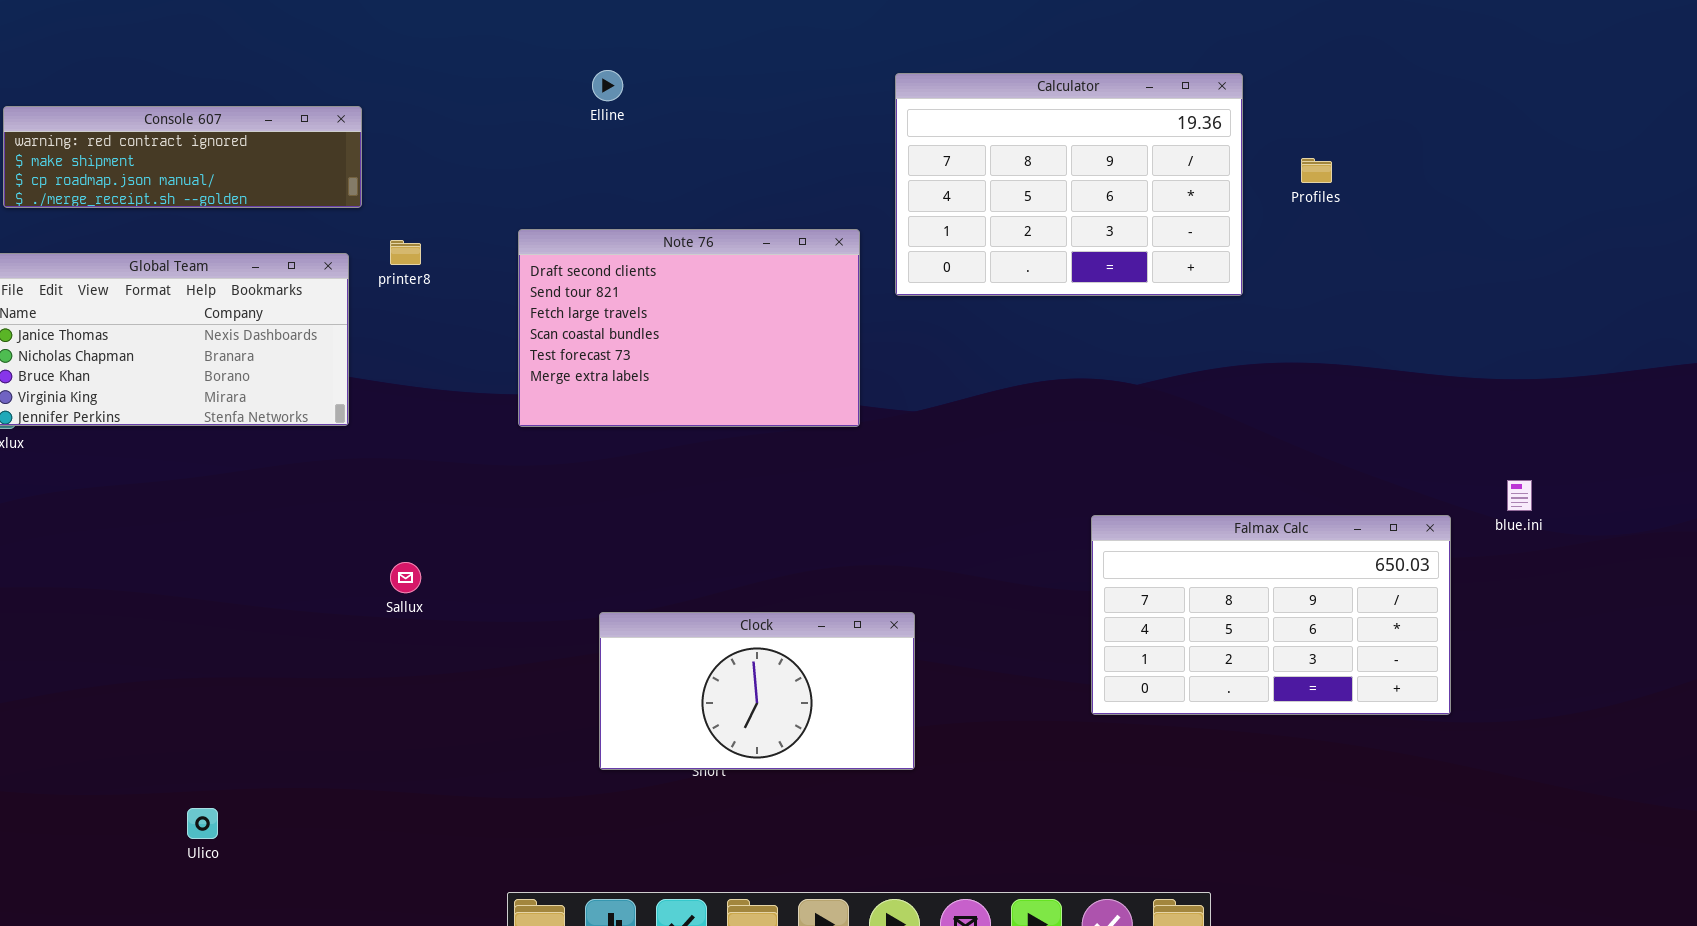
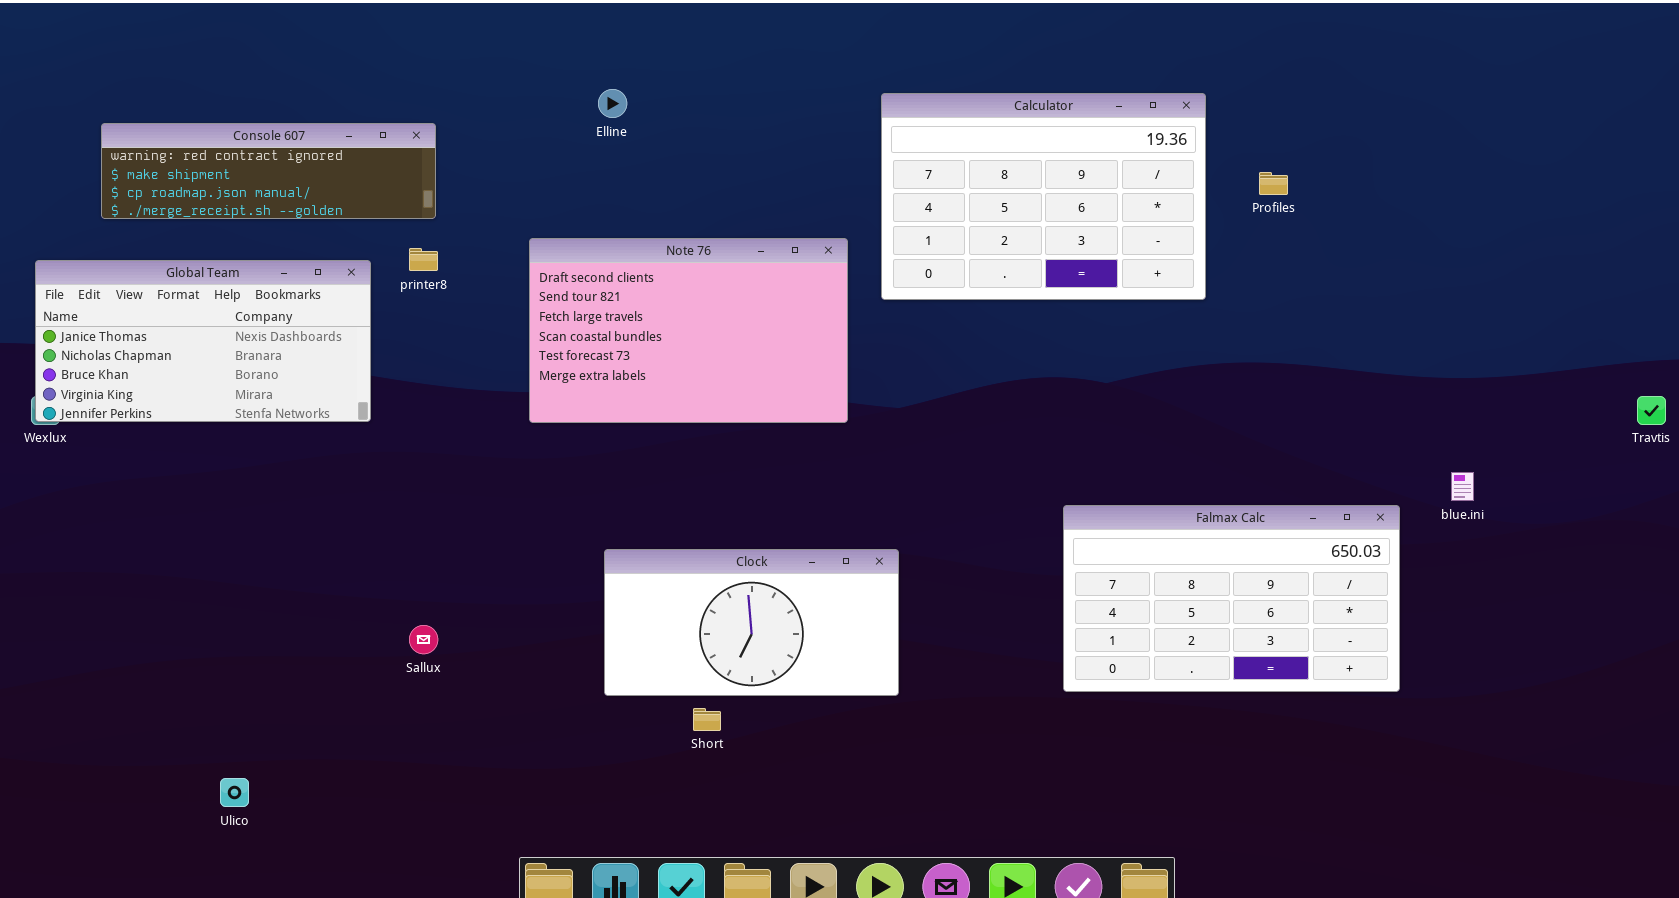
Console 607: [3,106,362,208] -> [101,123,436,219], moved
Sallux: [390,562,421,593] -> [409,625,438,654], moved
Clock: [599,612,915,770] -> [604,549,899,696], moved

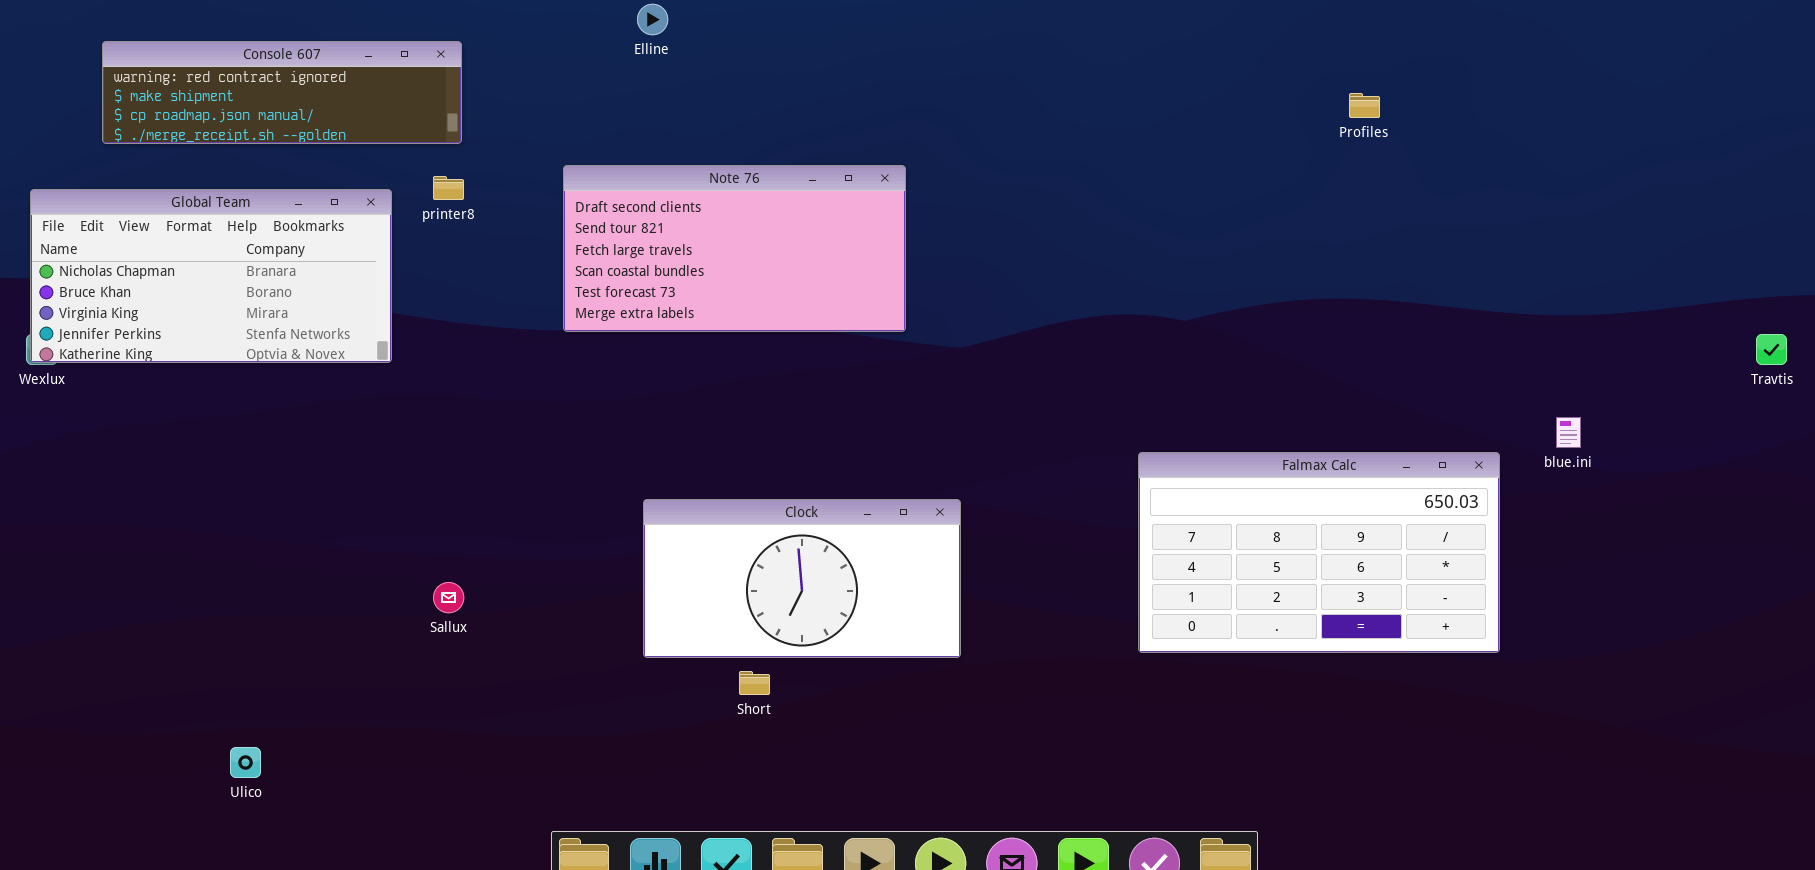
Calculator: [881,93,1206,300] -> none, closed
Note 76: [529,238,848,423] -> [563,165,906,332], resized
Global Team: [35,260,371,422] -> [30,189,392,363], scrolled down 1 row

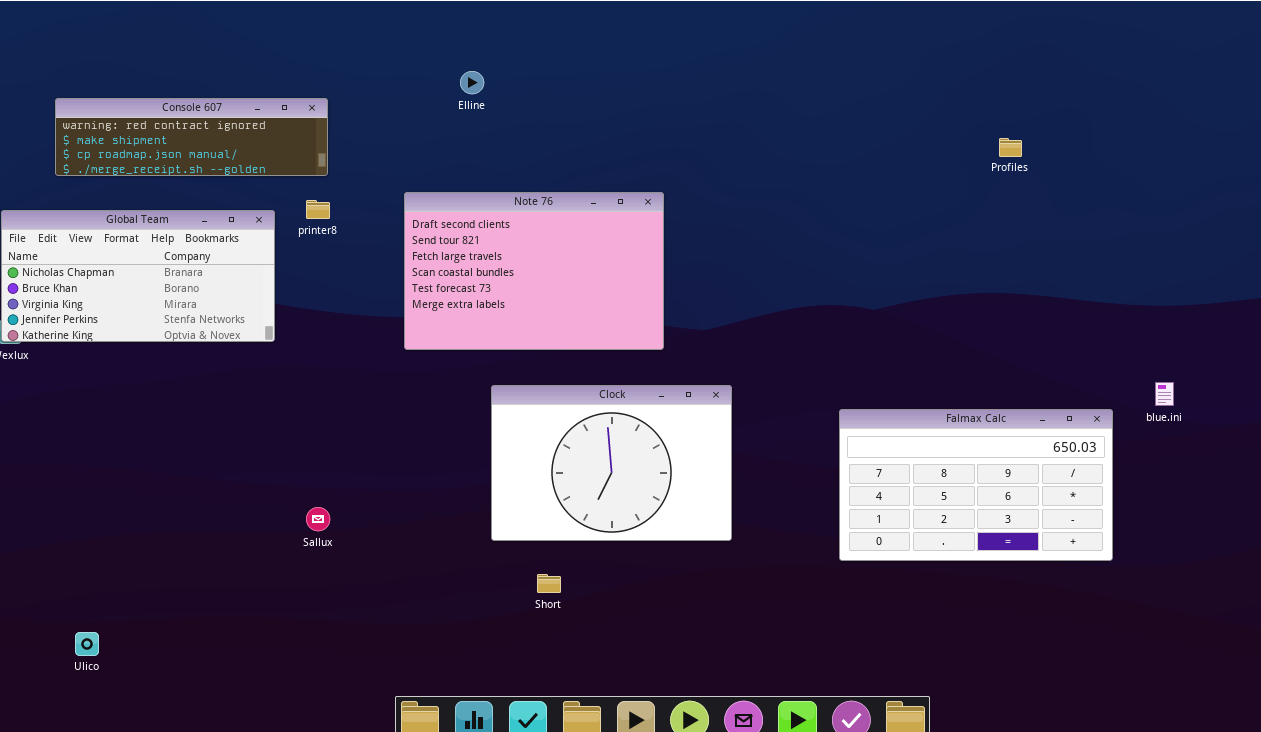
Note 76: [563,165,906,332] -> [404,192,664,350], resized
Clock: [643,499,961,658] -> [491,385,732,541], moved, resized
Ulico: [230,747,261,778] -> [75,632,99,656], moved

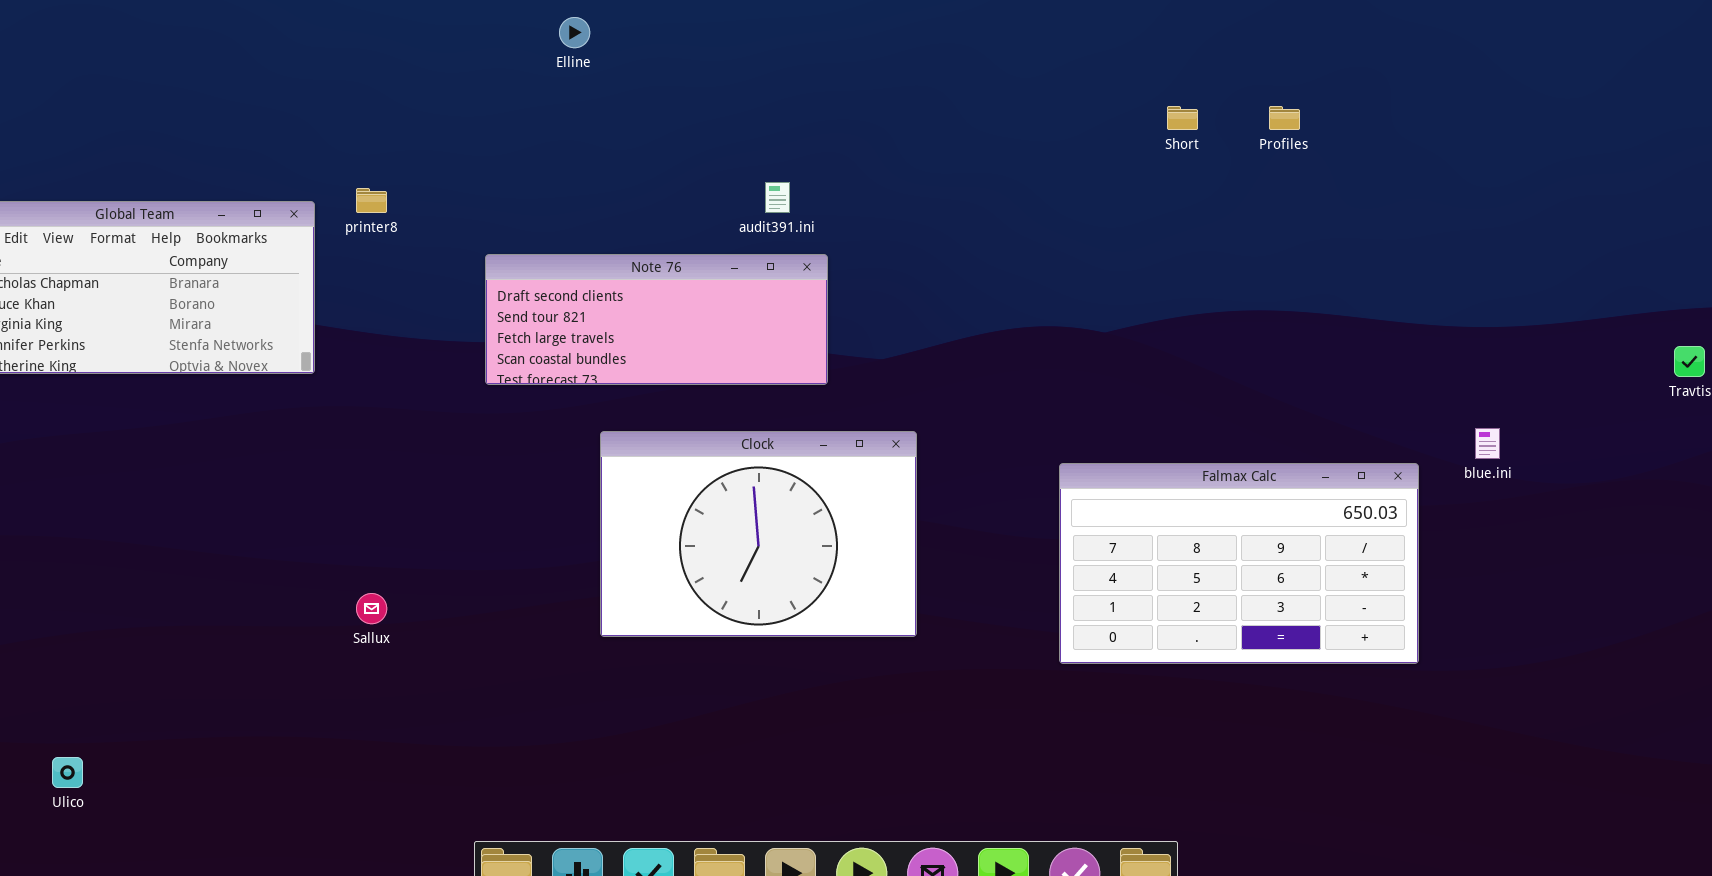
Console 607: [55,98,328,176] -> none, closed
Note 76: [404,192,664,350] -> [485,254,828,385], resized
Short: [537,574,561,593] -> [1167,106,1198,130], moved

